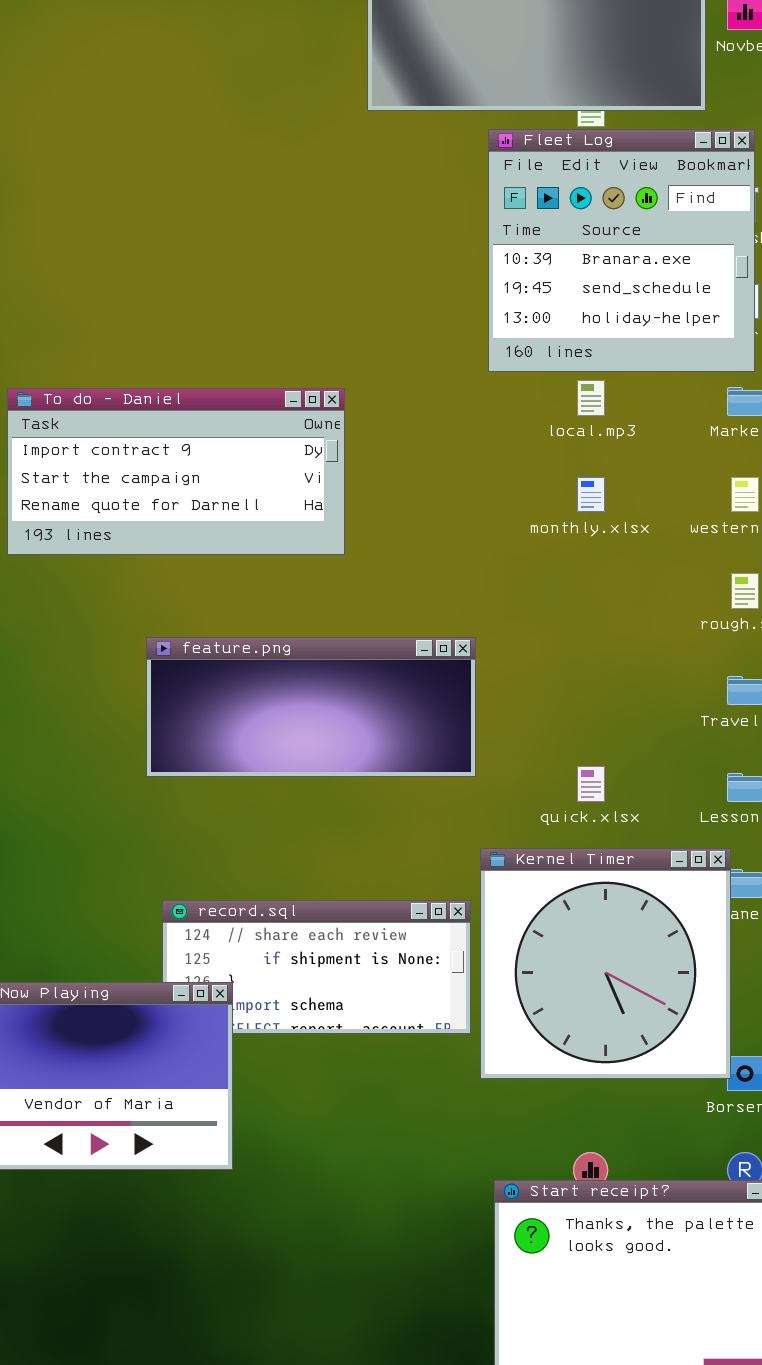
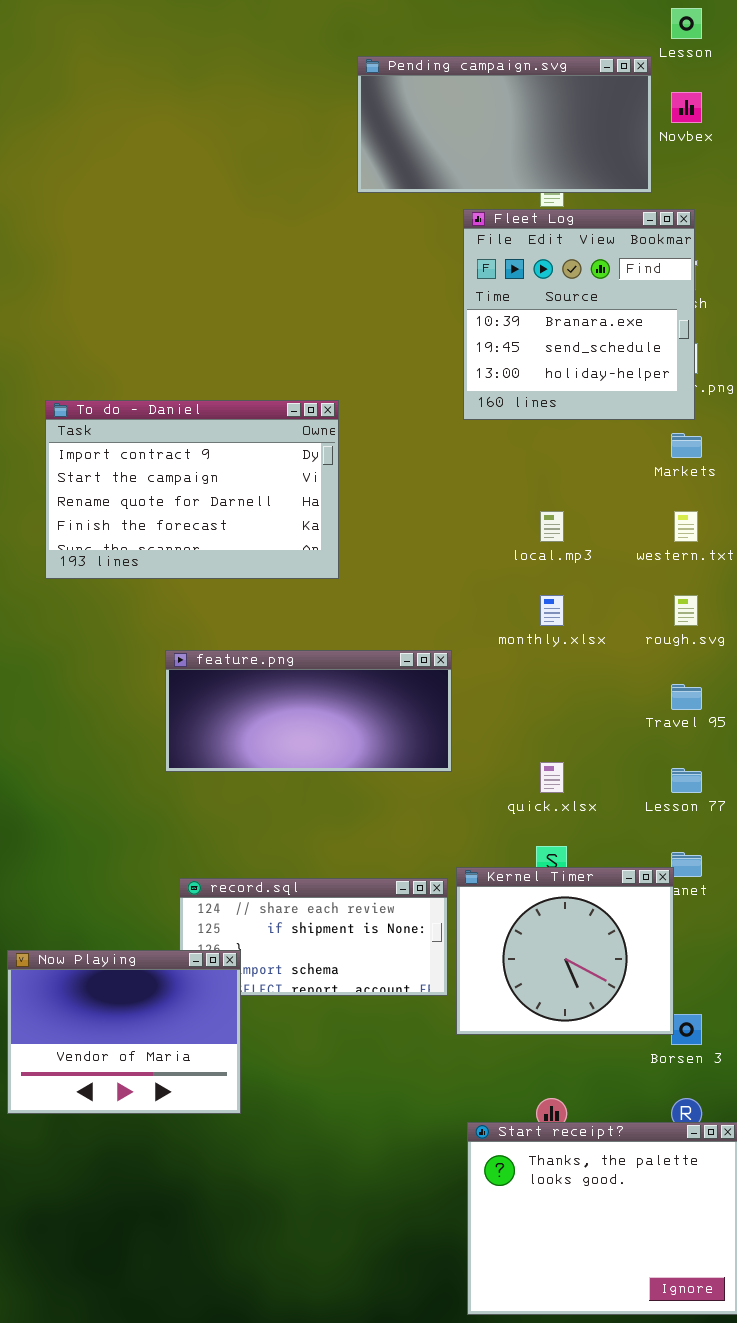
local.mp3: [577,380,605,416] -> [540,511,564,542], moved
To do - Daniel: [7,388,345,555] -> [45,400,339,579], resized
monthly.xlsx: [577,477,605,512] -> [540,595,564,626], moved
Kernel Timer: [480,848,731,1079] -> [456,867,674,1035], resized

